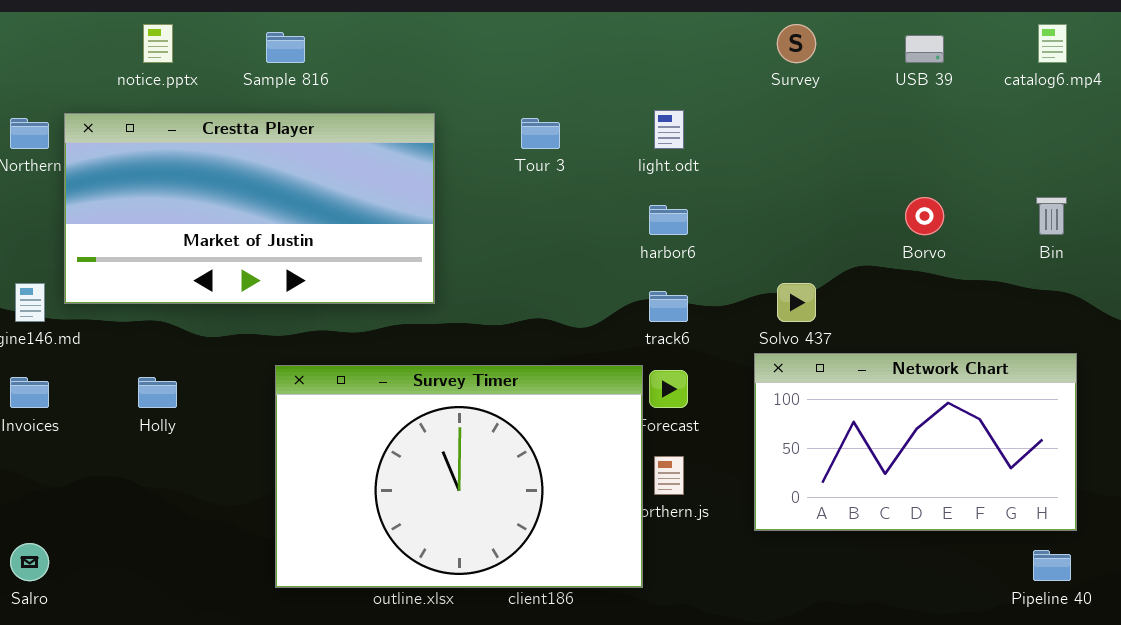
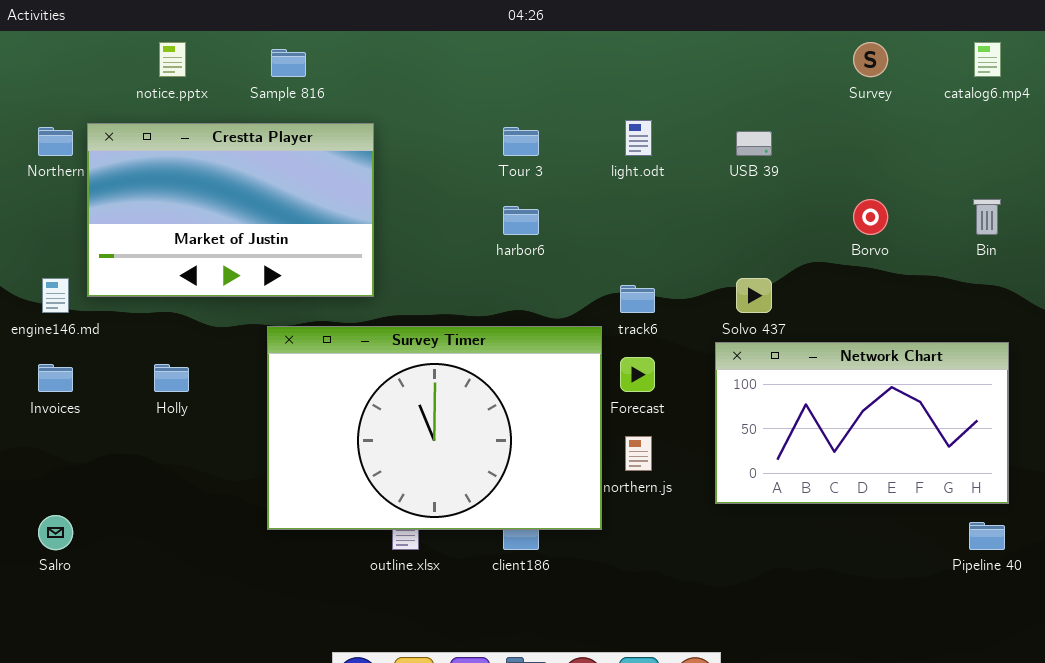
Survey: [777,24,816,63] -> [853,42,888,77], moved
USB 39: [905,35,944,63] -> [736,131,772,156], moved
Crestta Player: [64,113,435,304] -> [87,123,374,297], resized
harbor6: [649,205,688,235] -> [503,206,539,235], moved
Survey Timer: [275,365,643,588] -> [267,326,602,530], moved

